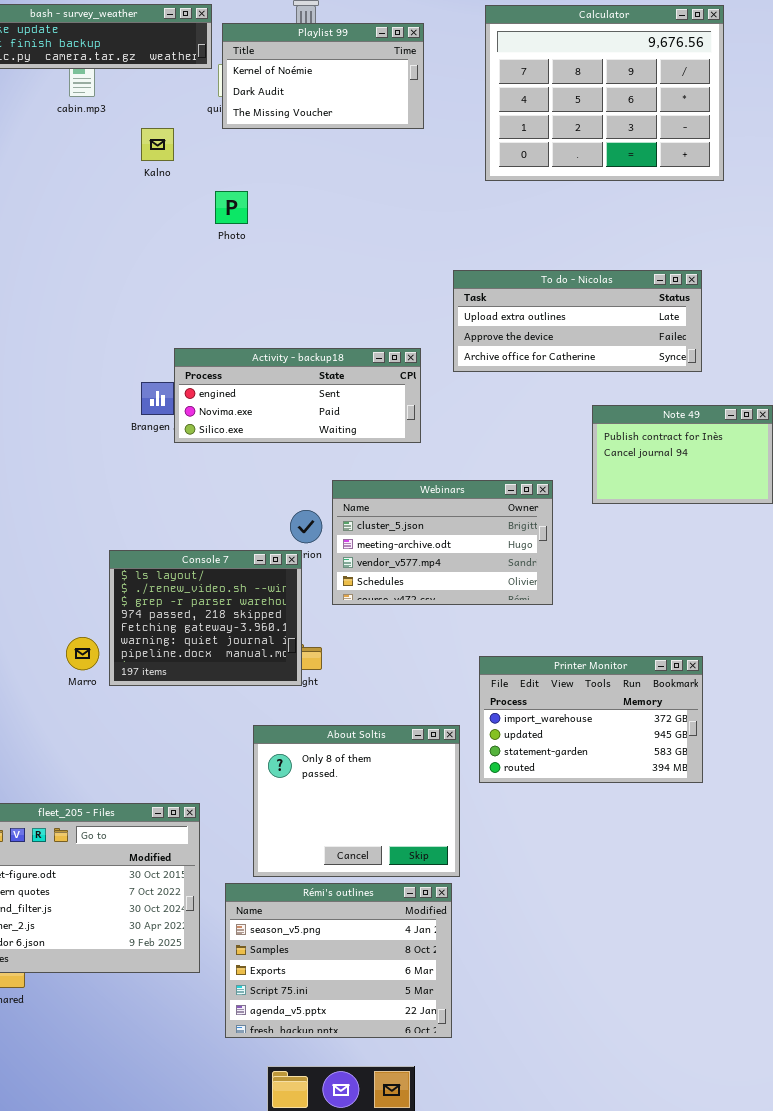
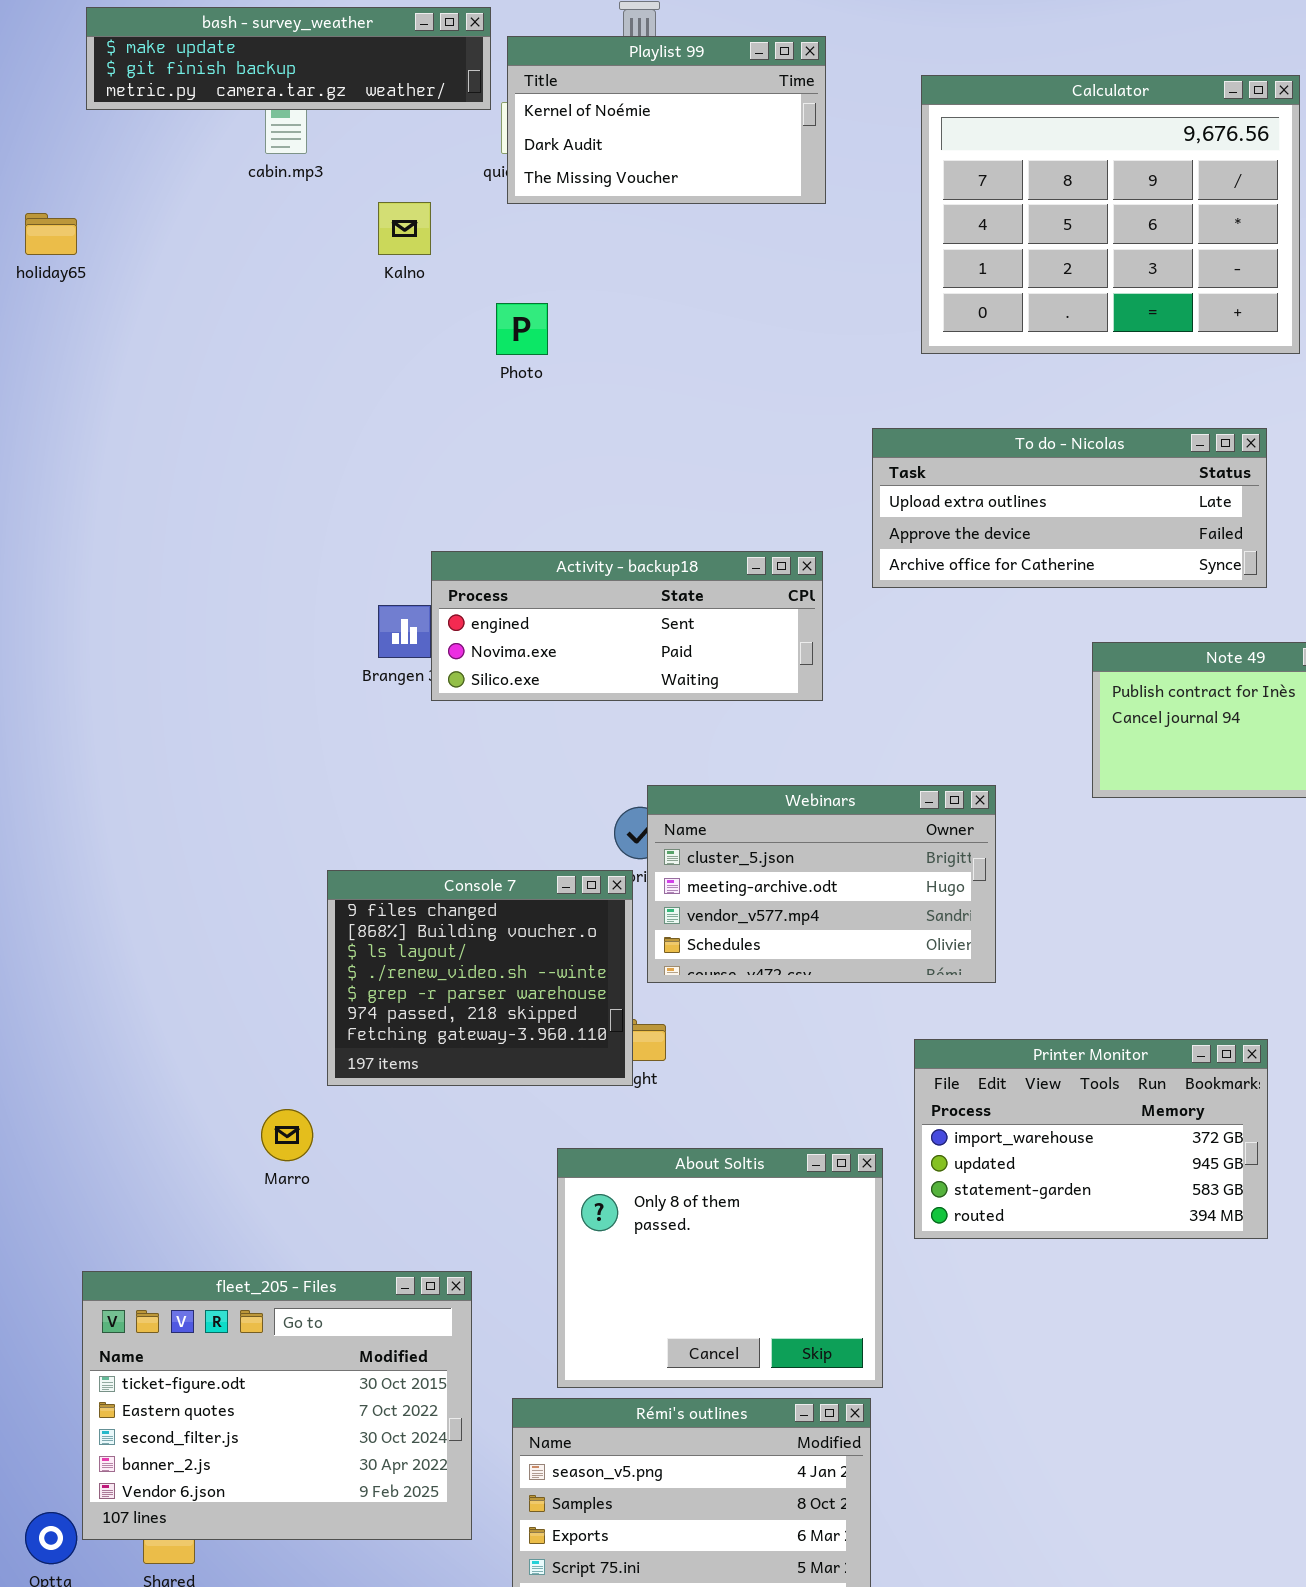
Calculator: [485,5,724,181] -> [921,75,1300,354], moved
Webinars: [332,480,553,605] -> [647,785,996,983], moved
Console 7: [109,550,302,686] -> [327,870,633,1086], scrolled up 2 rows
Marro: [66,637,99,670] -> [261,1109,313,1161], moved

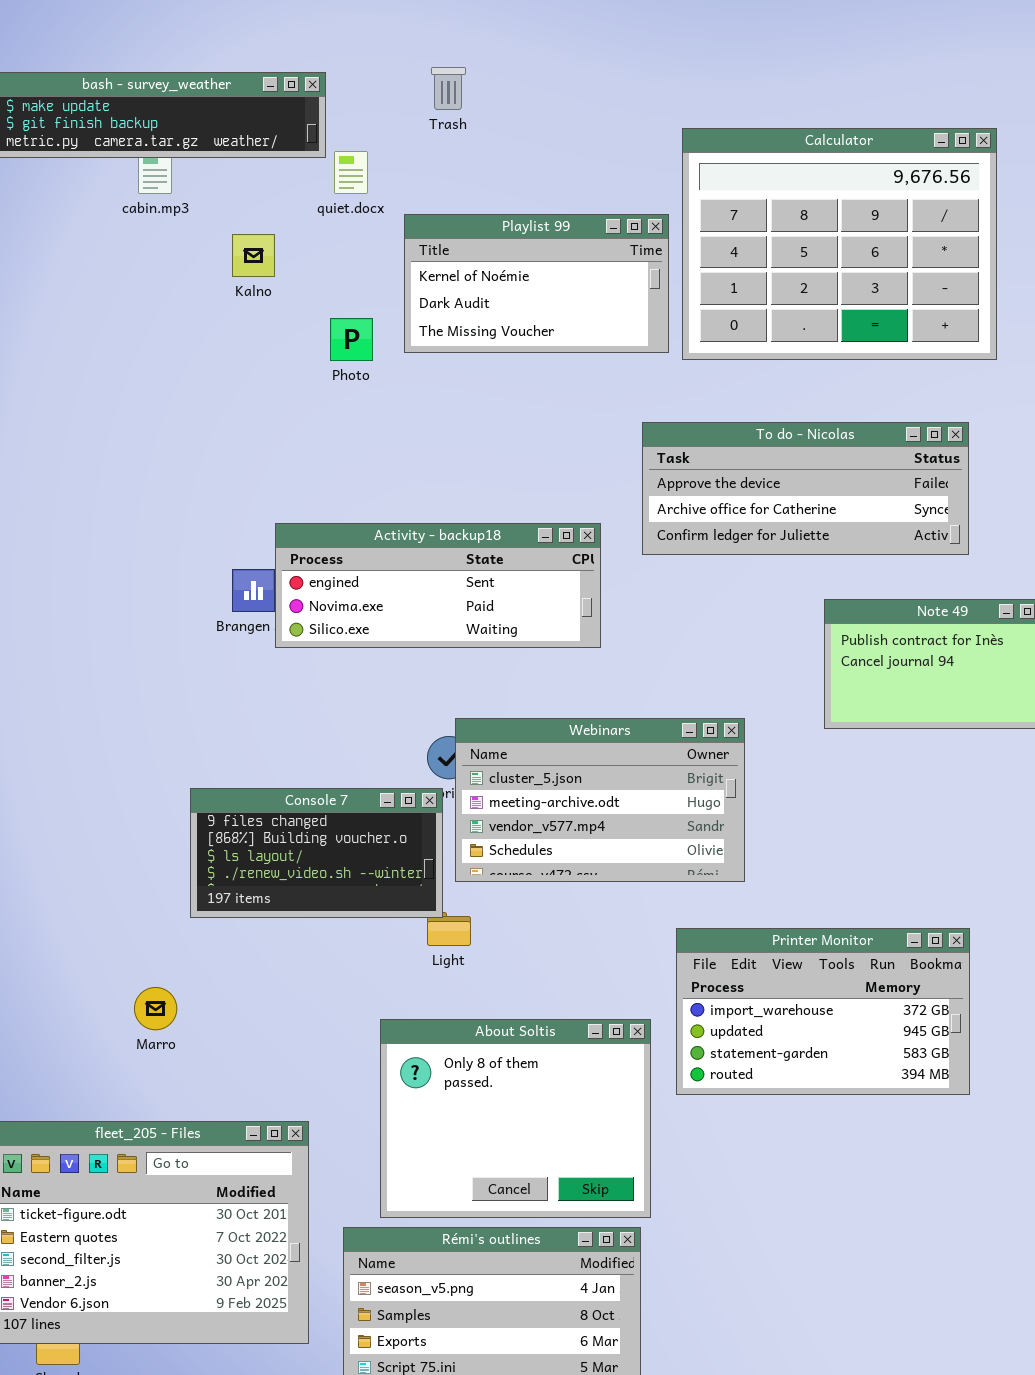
Playlist 99: [507,36,826,204] -> [404,214,669,353], moved
To do - Nicolas: [872,428,1267,588] -> [642,422,969,555], scrolled down 1 row
Console 7: [327,870,633,1086] -> [190,788,443,918], resized

